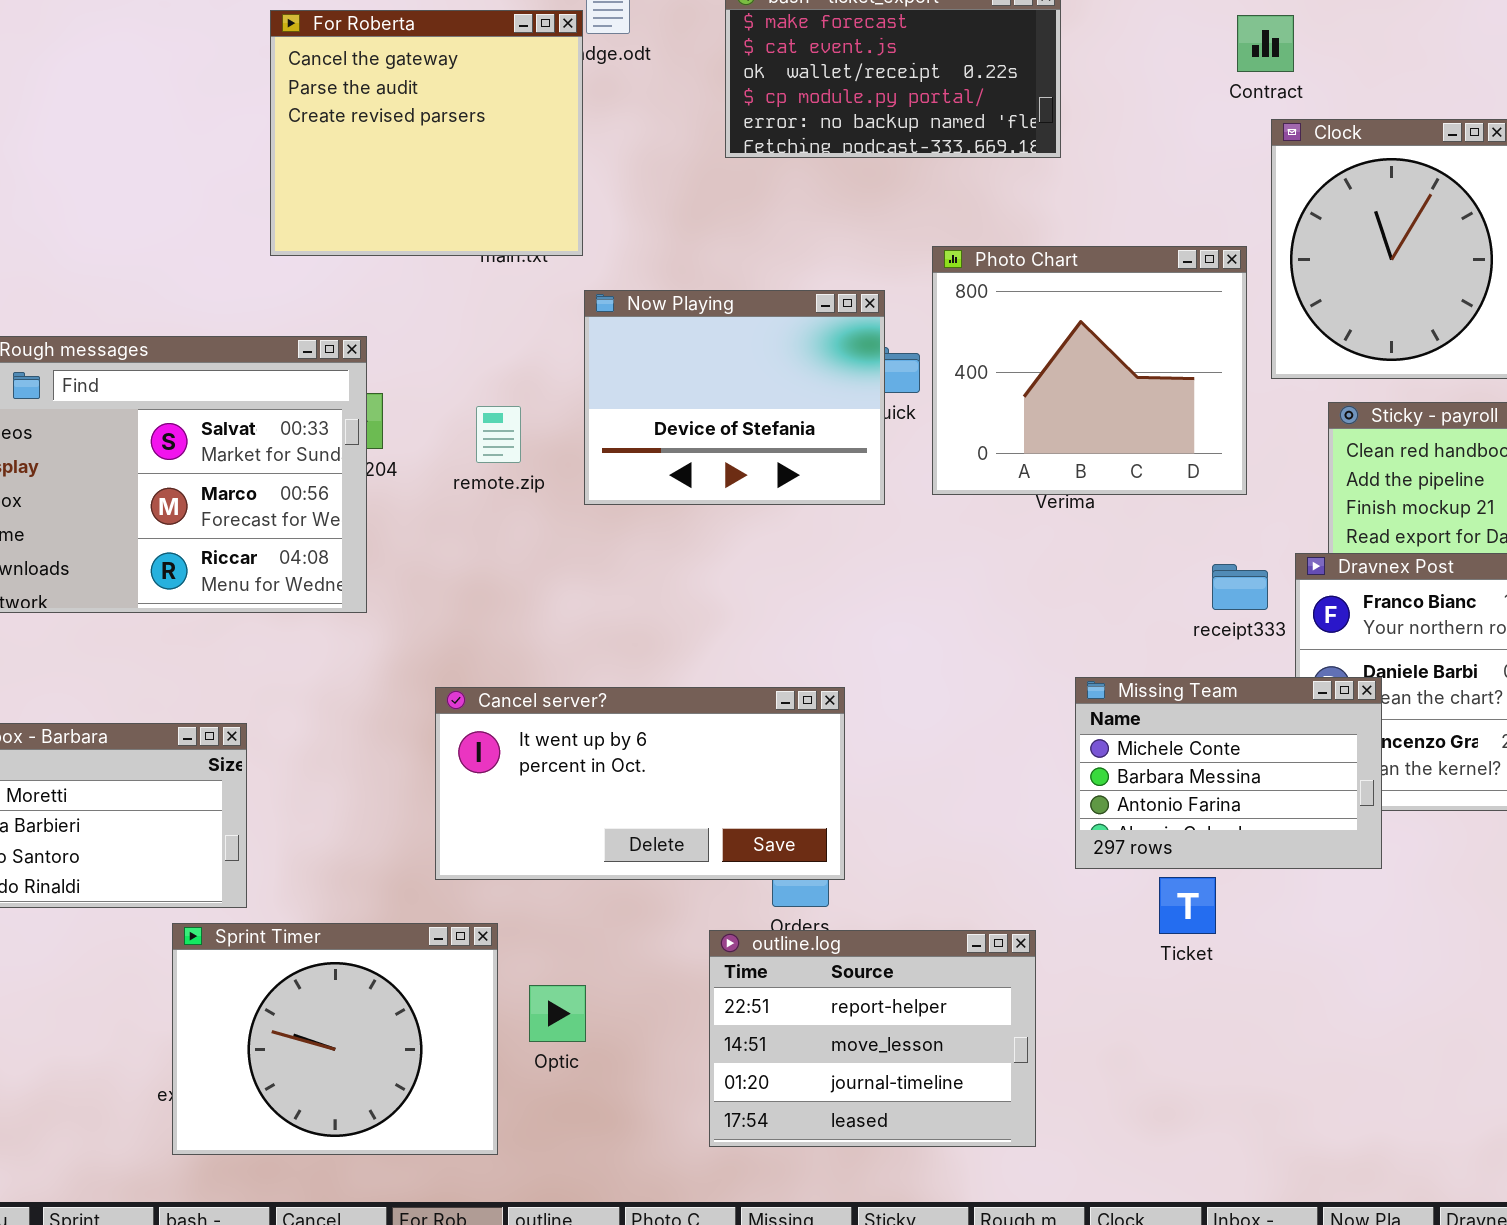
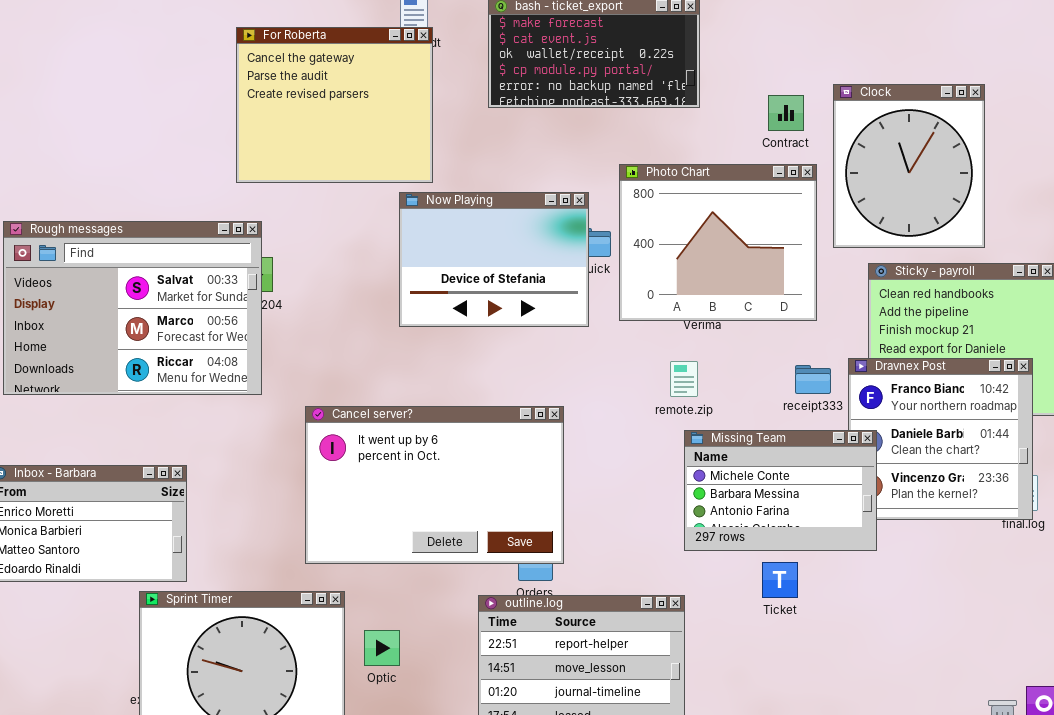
For Roberta: [270,10,583,256] -> [236,27,433,183], moved
Contract: [1237,15,1294,72] -> [768,95,804,131], moved
remote.zip: [476,406,521,463] -> [670,361,698,397], moved
Missing Team: [1075,677,1382,869] -> [684,430,877,551], moved
Cancel server?: [435,687,845,880] -> [305,406,564,564], resized

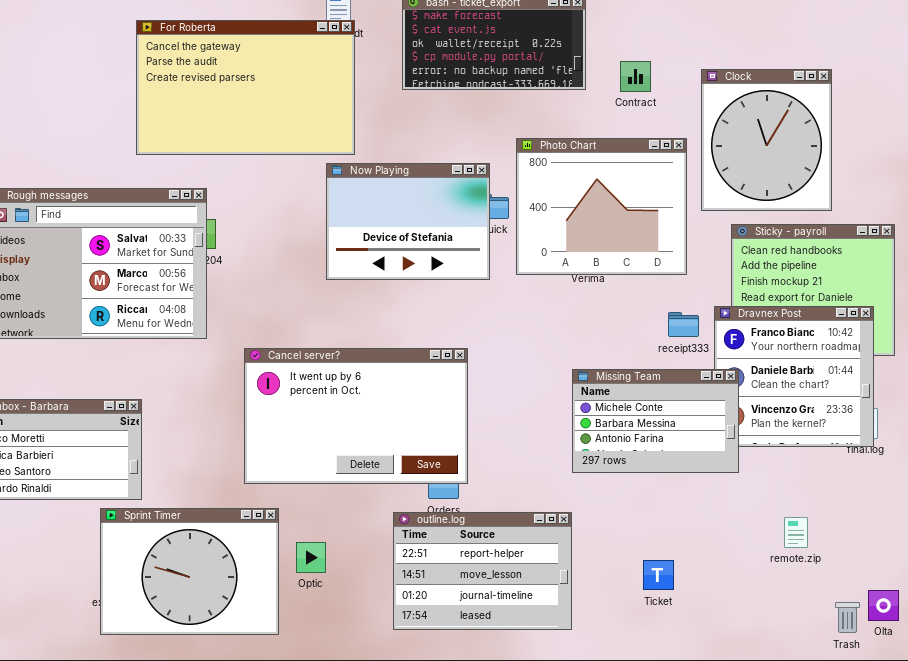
For Roberta: [236,27,433,183] -> [136,20,355,155], resized
Contract: [768,95,804,131] -> [620,61,651,92], moved
remote.zip: [670,361,698,397] -> [784,517,808,548], moved
Ticket: [762,562,798,598] -> [643,560,674,590], moved

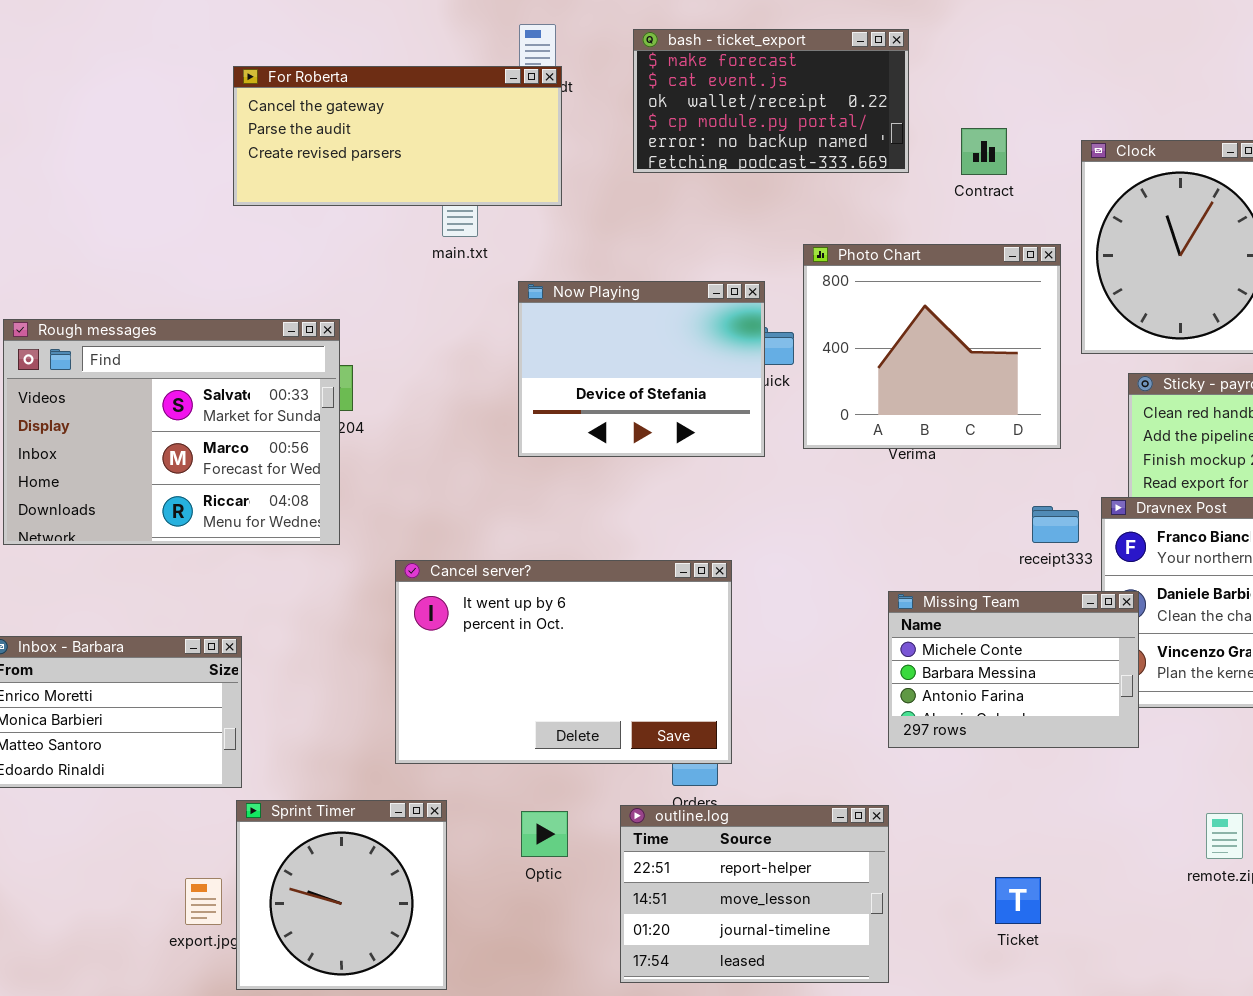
For Roberta: [136,20,355,155] -> [233,66,562,206], resized
Sprint Timer: [100,508,279,635] -> [236,800,447,990], resized
Optic: [296,542,326,573] -> [521,811,568,857], moved

